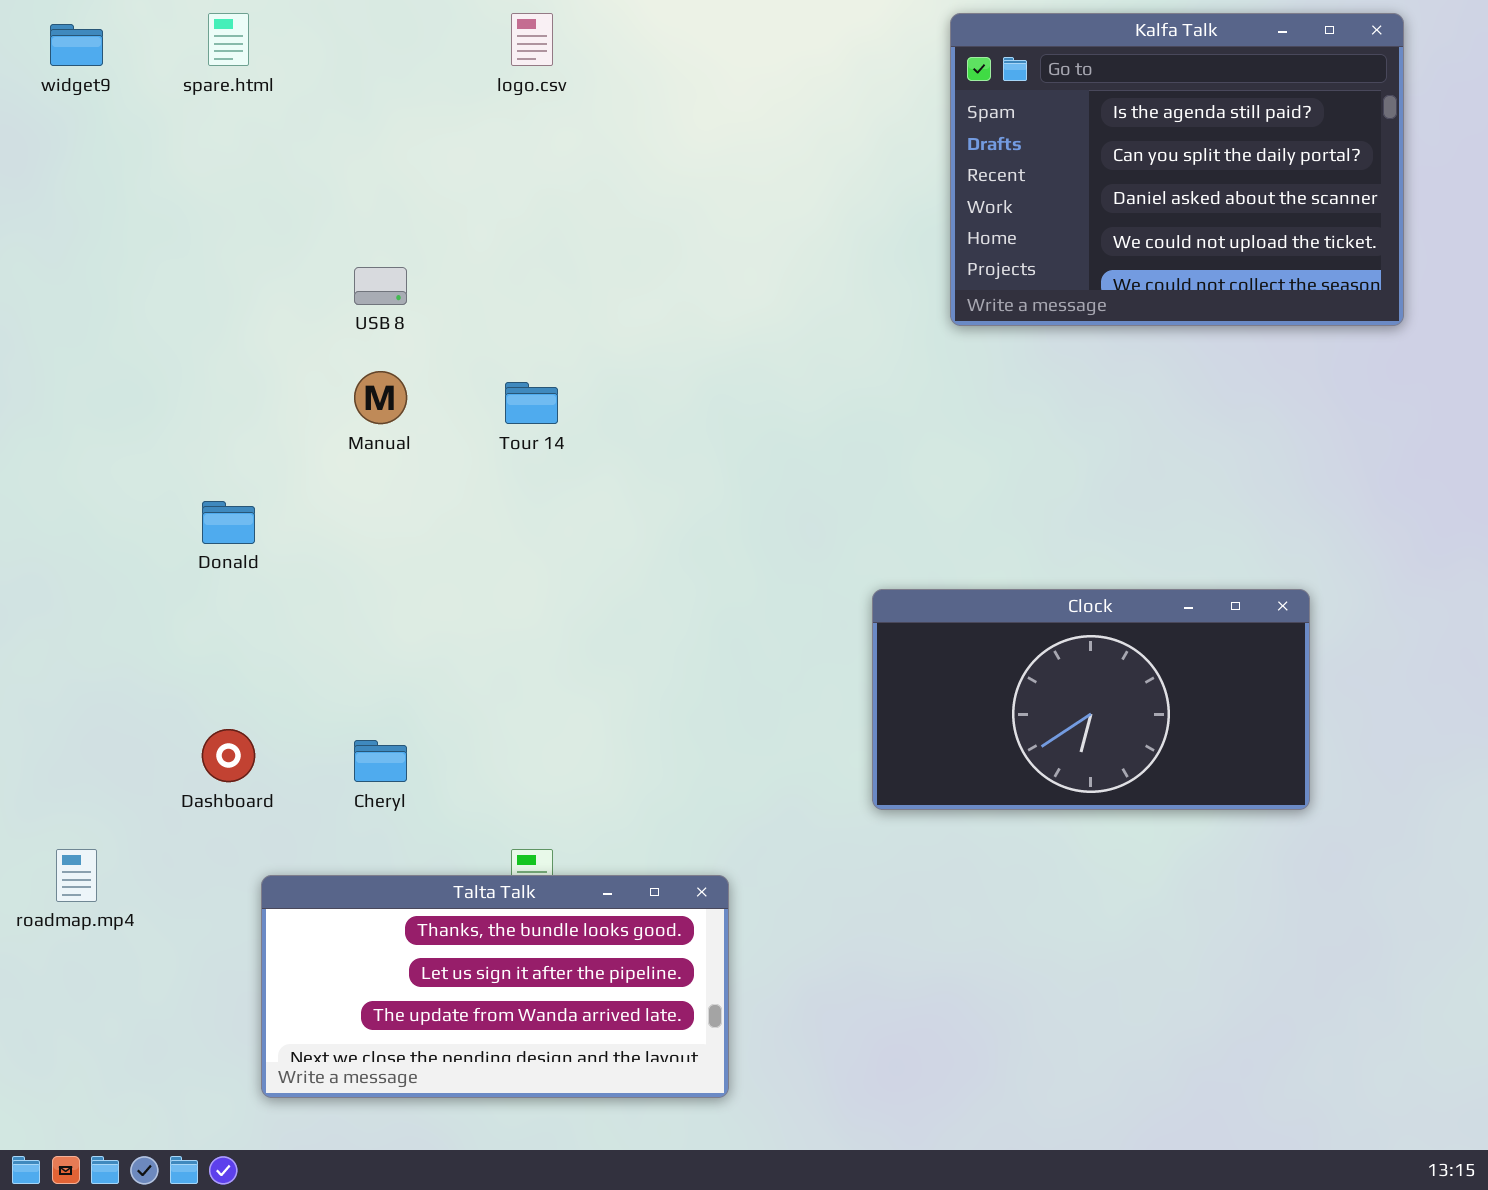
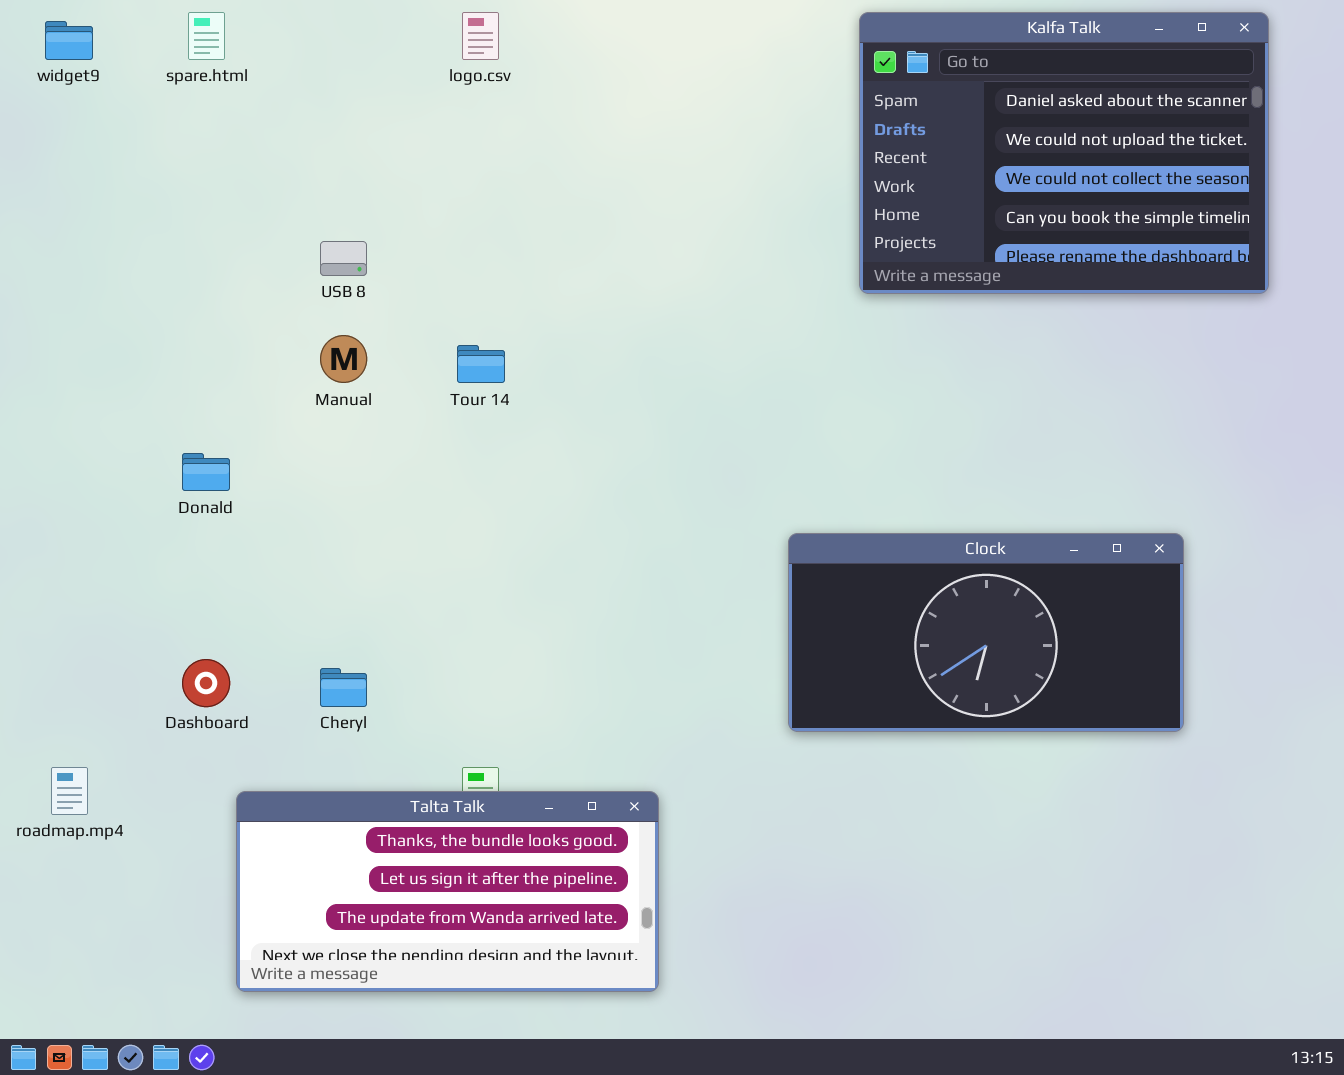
Kalfa Talk: [950,13,1404,326] -> [859,12,1269,294], scrolled down 2 rows

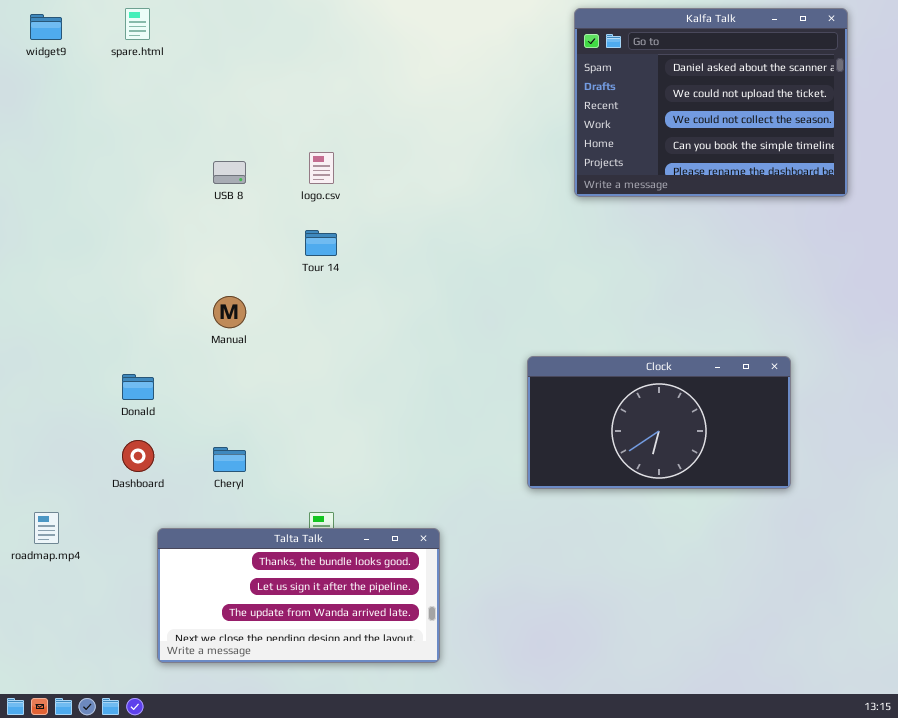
logo.csv: [462,12,499,60] -> [309,152,334,184], moved
Manual: [320,335,367,383] -> [213,296,246,328], moved
Donald: [182,453,230,491] -> [122,374,154,400], moved

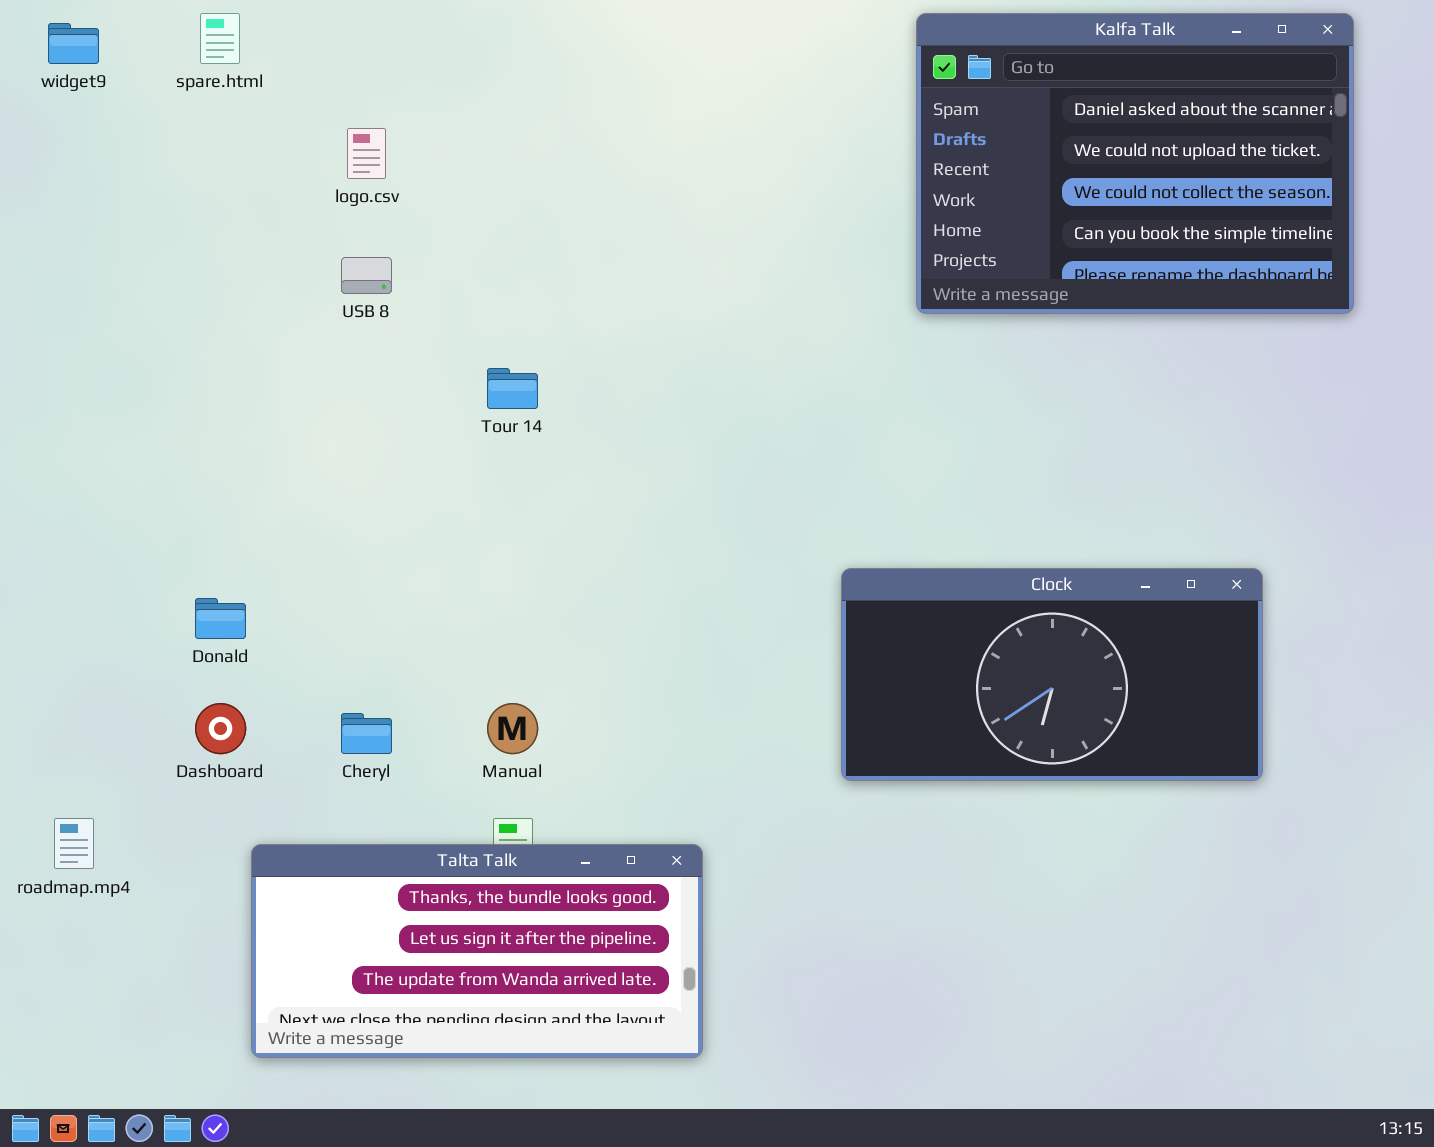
logo.csv: [309,152,334,184] -> [347,128,386,179], moved
Manual: [213,296,246,328] -> [487,703,538,754], moved

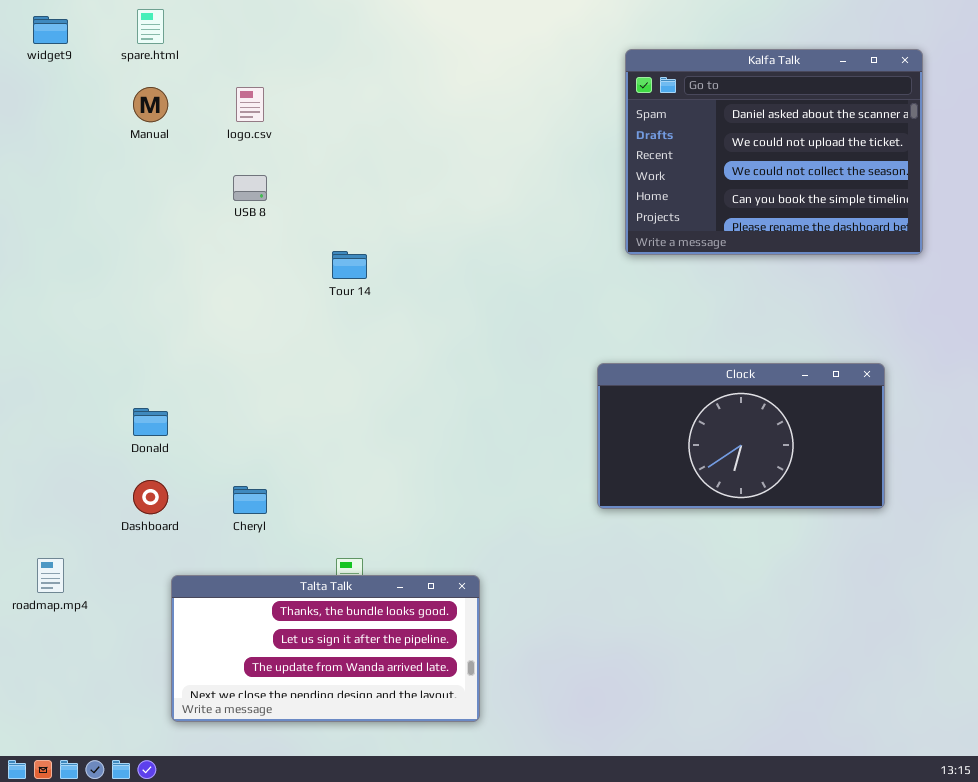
Kalfa Talk: [916,13,1354,314] -> [625,49,923,255], moved
Clock: [841,568,1263,781] -> [597,363,885,509], moved
Manual: [487,703,538,754] -> [133,87,168,122], moved

